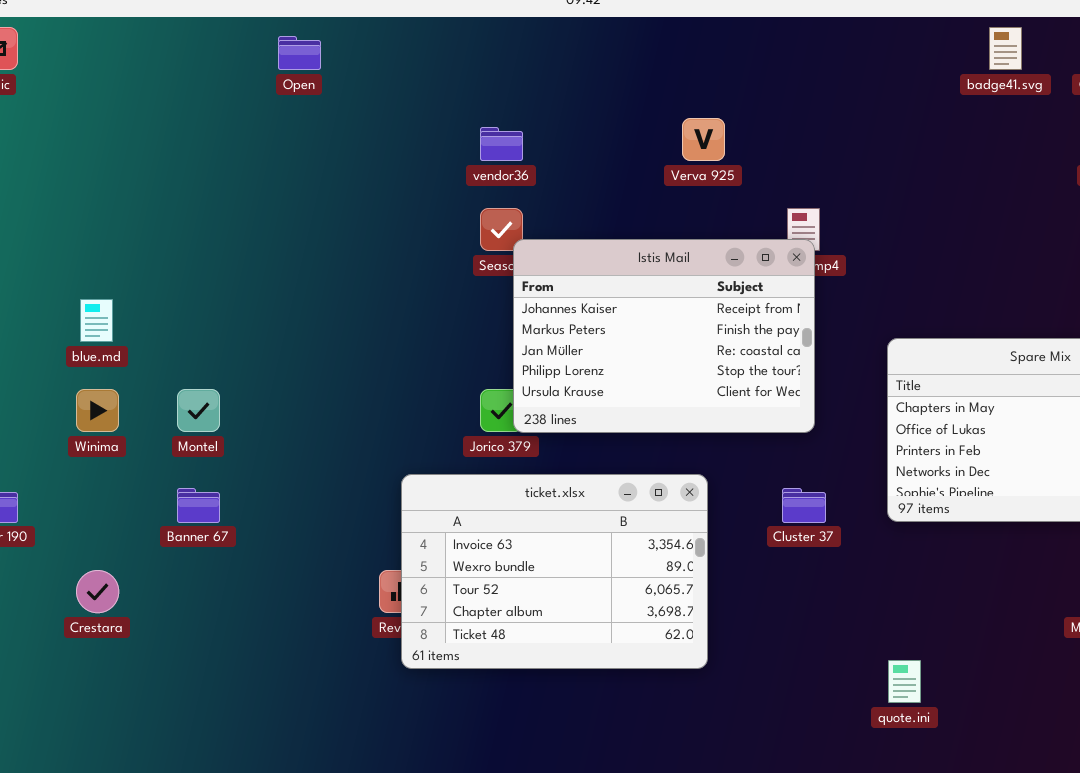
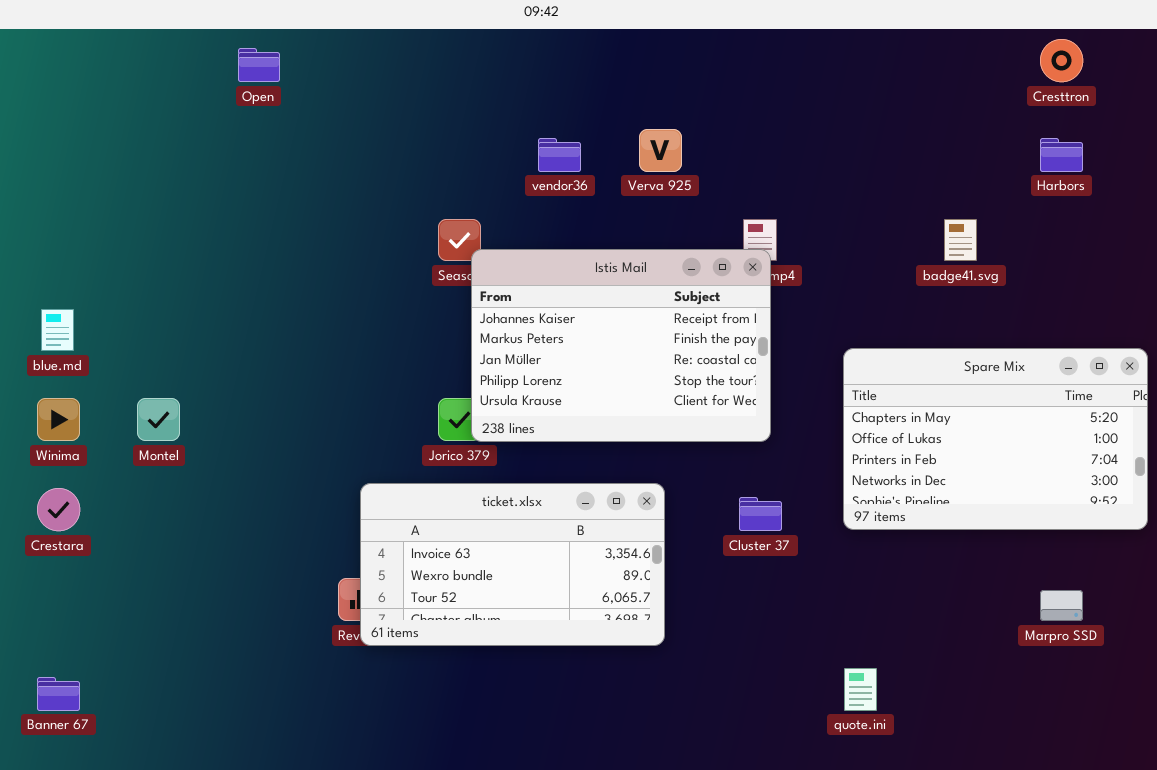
badge41.svg: [989,27,1022,70] -> [944,219,977,261], moved
vendor36: [480,127,523,161] -> [538,138,581,172], moved
ticket.xlsx: [401,474,708,669] -> [360,483,665,646], resized
Banner 67: [177,488,220,523] -> [37,677,80,711], moved
Crestara: [76,570,119,613] -> [37,488,80,531], moved

